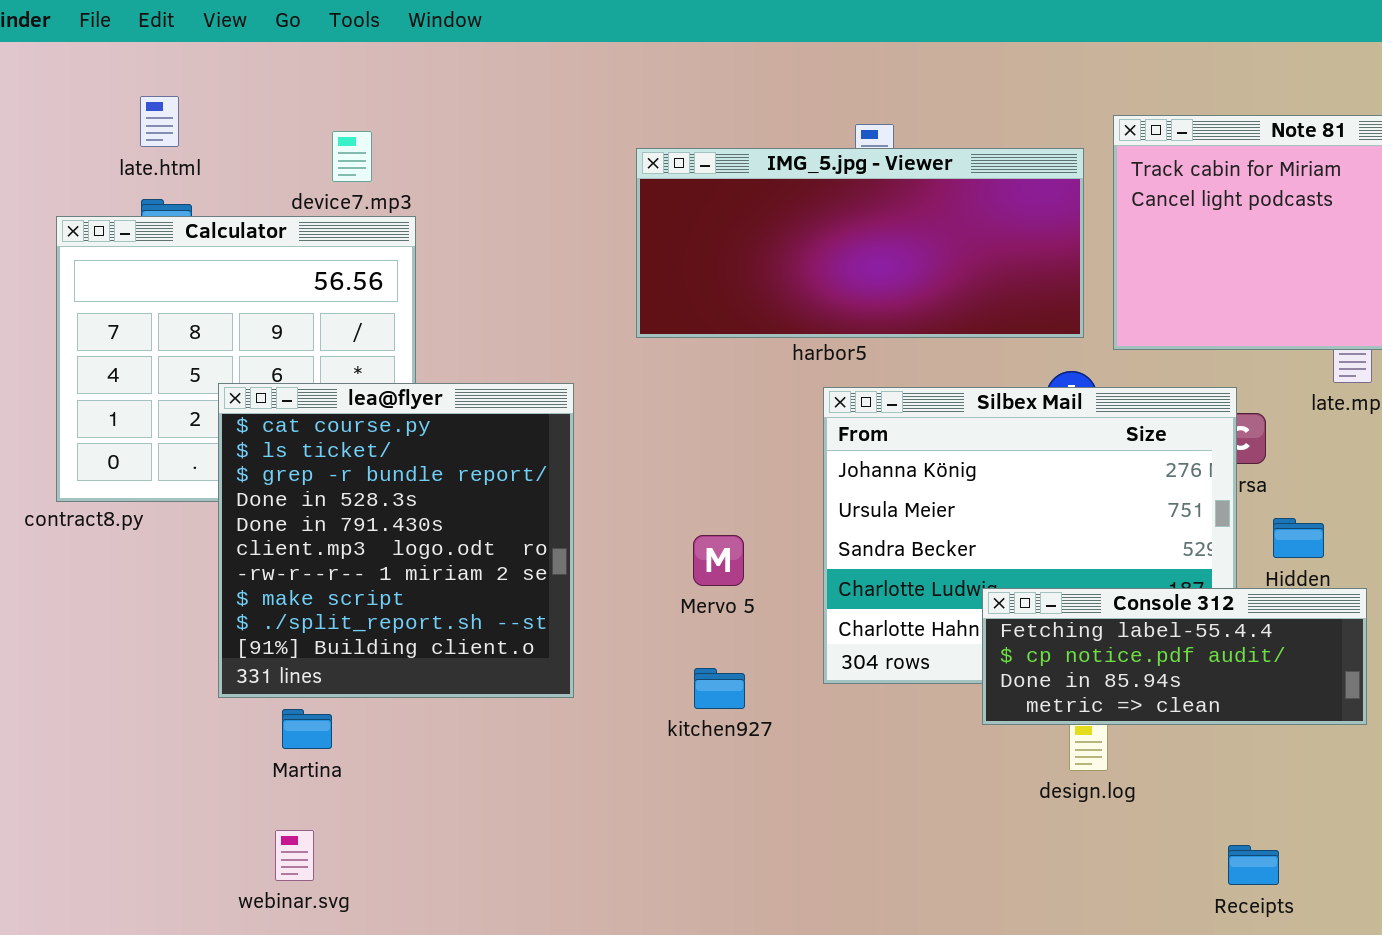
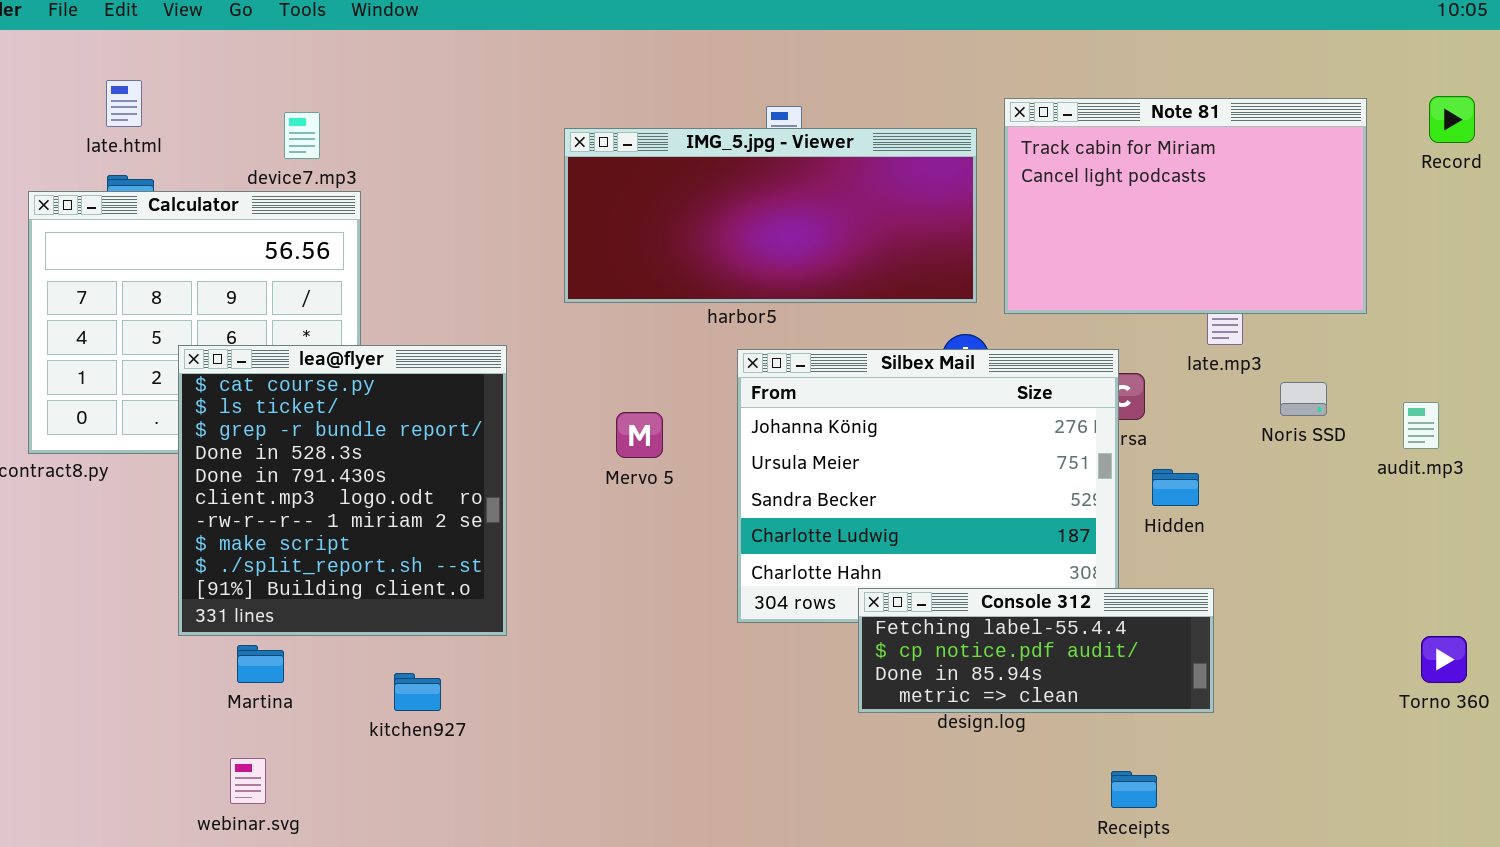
Mervo 5: [693,535,744,586] -> [616,412,663,458], moved
Console 312: [982,588,1367,725] -> [858,588,1214,713], moved
kitchen927: [694,668,745,709] -> [394,673,441,711], moved

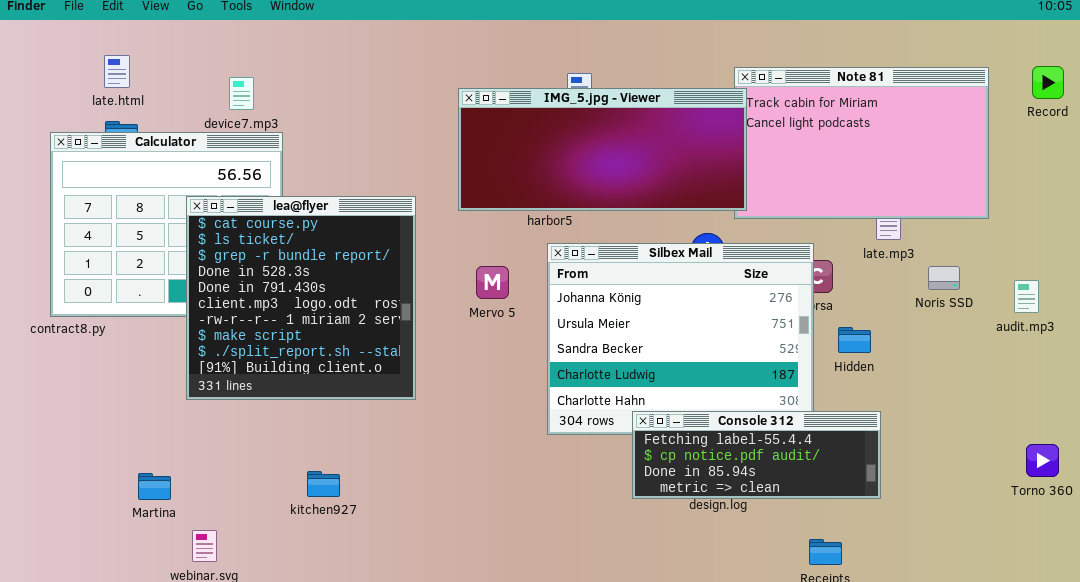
IMG_5.jpg - Viewer: [564,128,977,303] -> [458,88,747,211], moved
lea@flyer: [178,345,507,636] -> [186,196,416,400], moved
Mervo 5: [616,412,663,458] -> [476,266,509,299], moved
Martina: [237,645,284,683] -> [138,473,171,500], moved

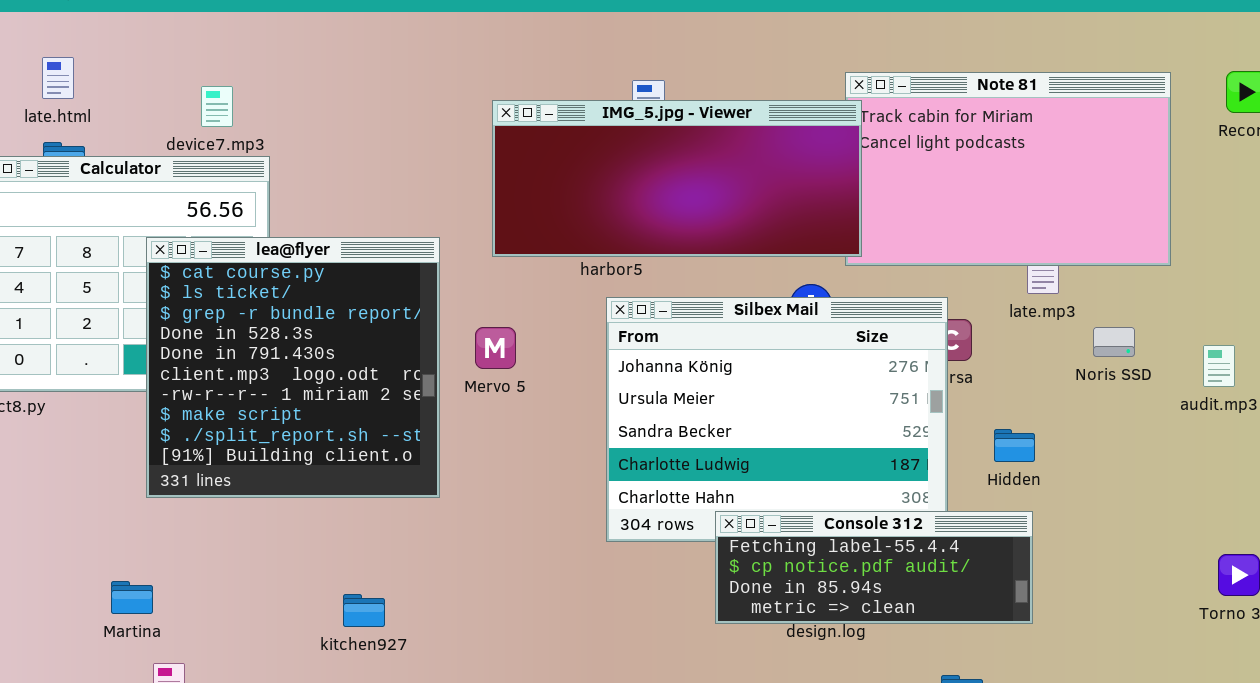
Mervo 5: [476,266,509,299] -> [475,327,516,369], moved
Hidden: [838,327,871,353] -> [994,429,1035,462], moved
kitchen927: [307,471,340,497] -> [343,594,385,627], moved
Martina: [138,473,171,500] -> [111,581,153,614], moved

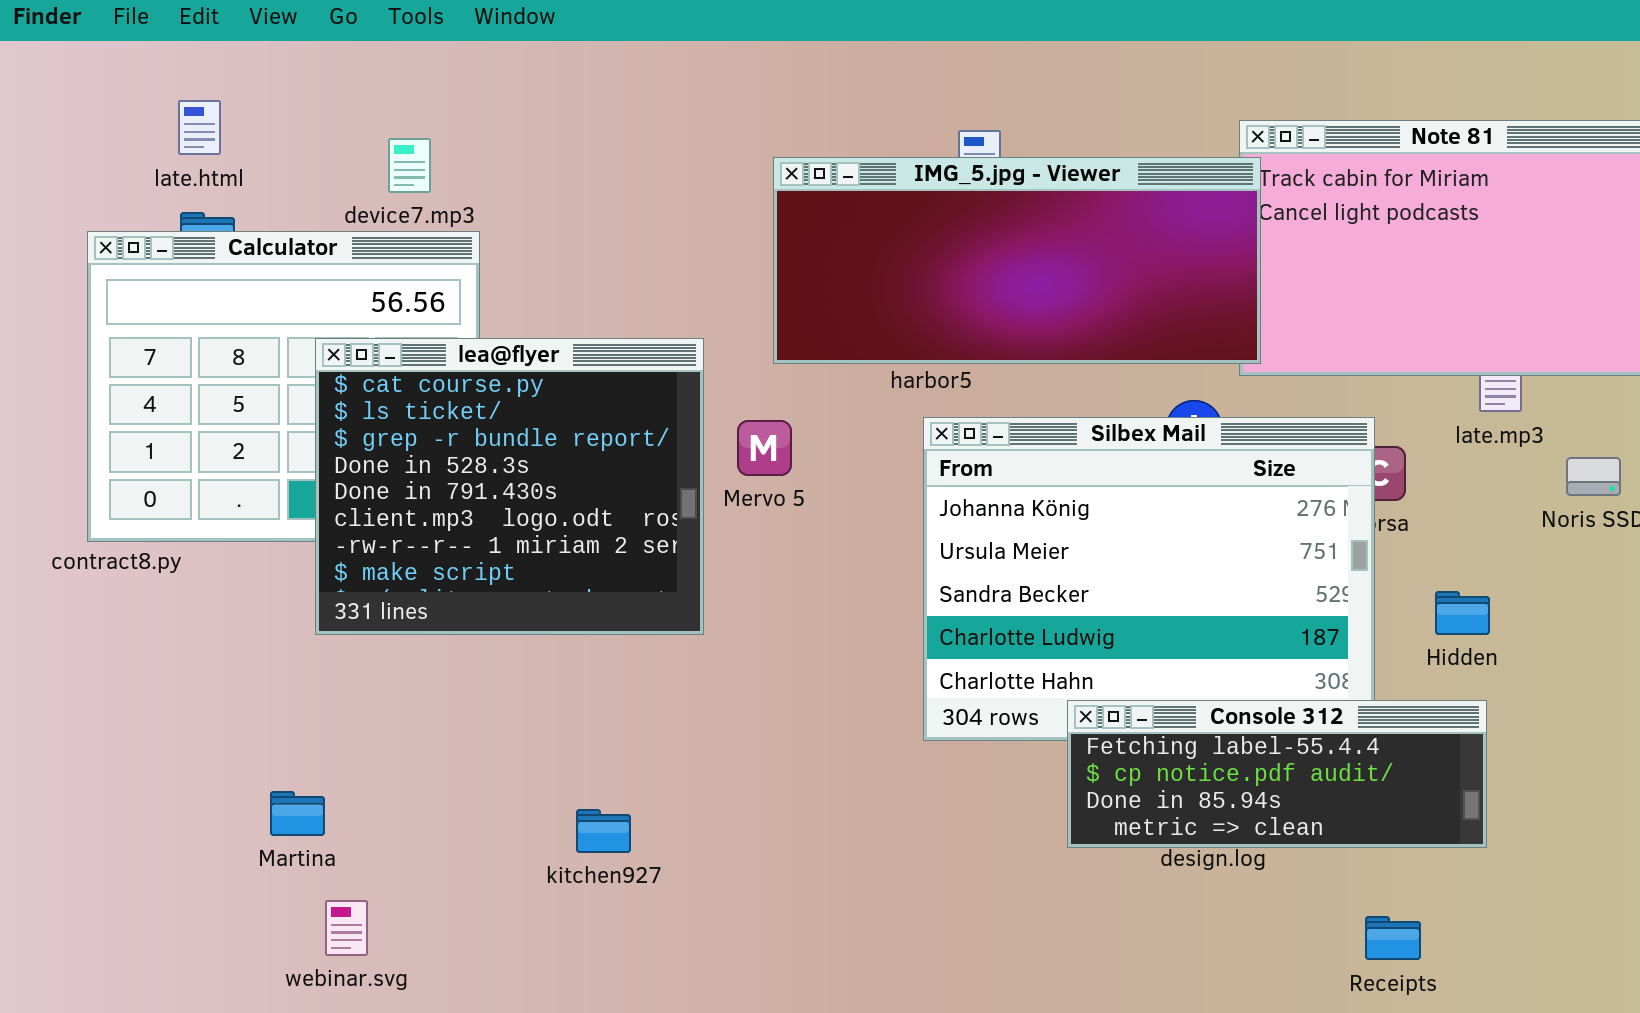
lea@flyer: [146,237,440,498] -> [315,338,704,635], resized
Mervo 5: [475,327,516,369] -> [737,420,792,476], moved

